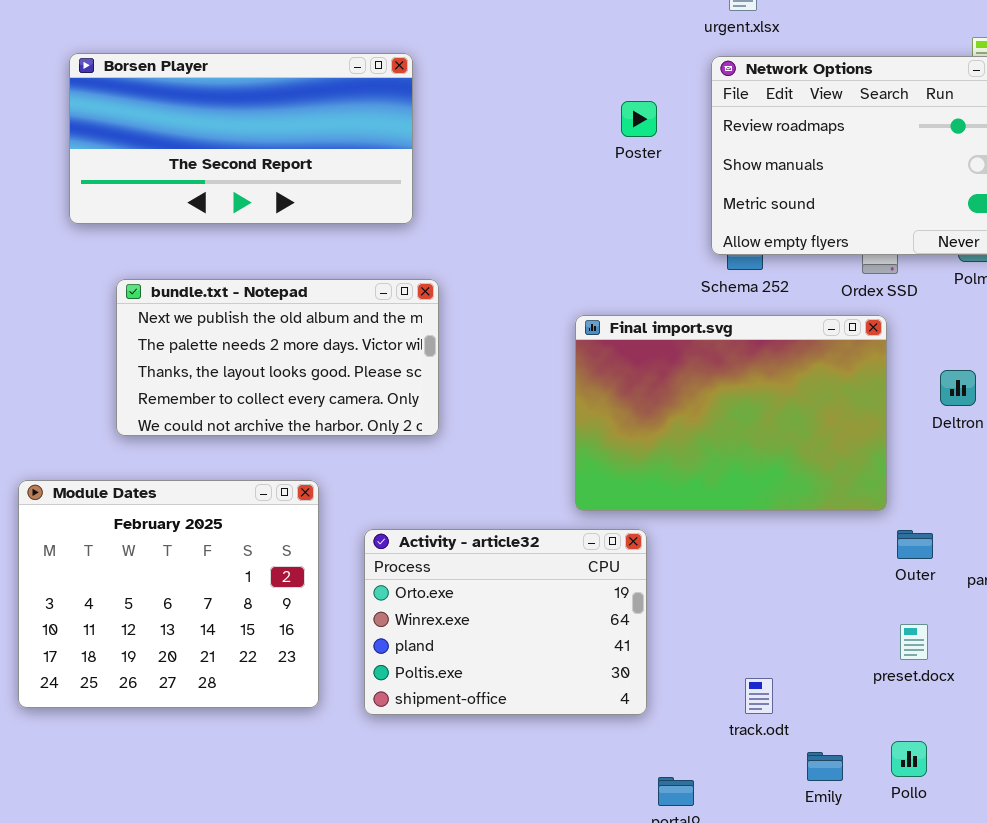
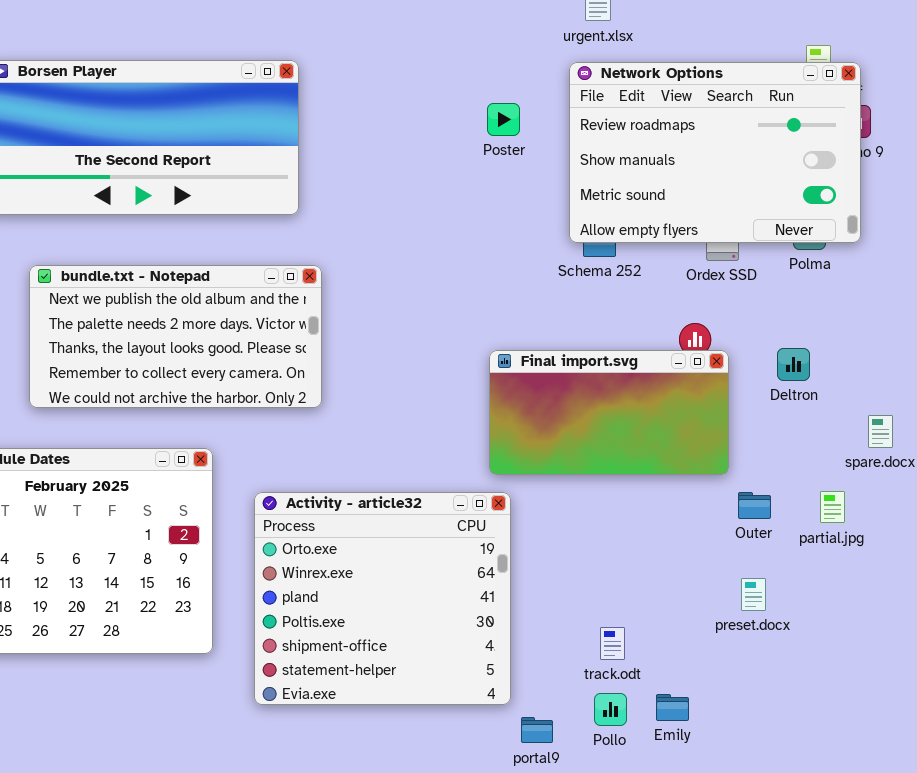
Final import.svg: [575,315,887,511] -> [489,350,729,475], resized
Activity - article32: [364,529,647,715] -> [254,492,511,705], resized
Pollo: [891,741,927,777] -> [594,693,627,726], moved

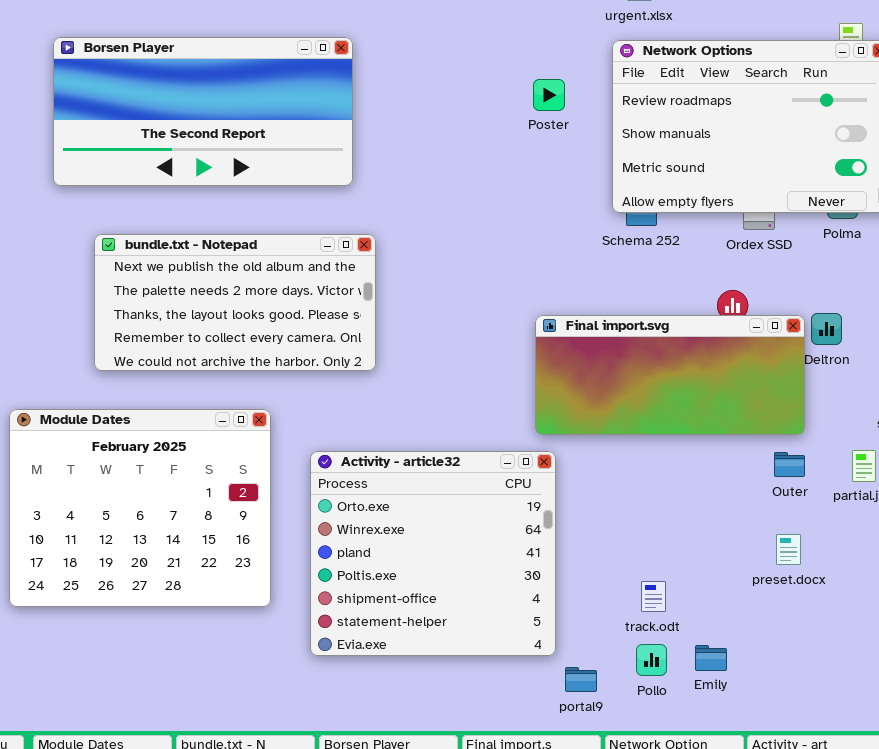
Final import.svg: [489,350,729,475] -> [535,315,805,435], resized

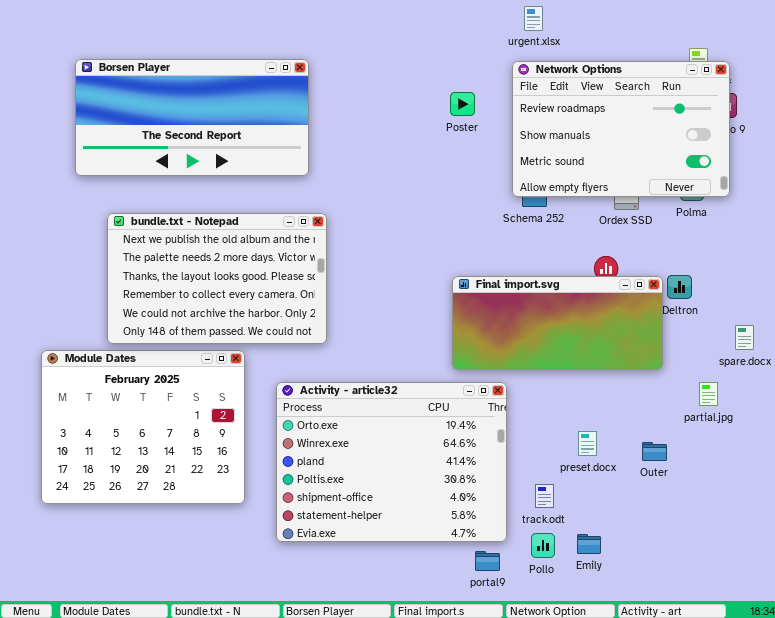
bundle.txt - Notepad: [94,234,376,371] -> [107,213,327,344], resized
Activity - article32: [310,451,556,656] -> [276,382,507,542], resized
Outer: [774,452,805,477] -> [642,442,667,461], moved
preset.docx: [776,534,801,565] -> [578,431,597,456], moved

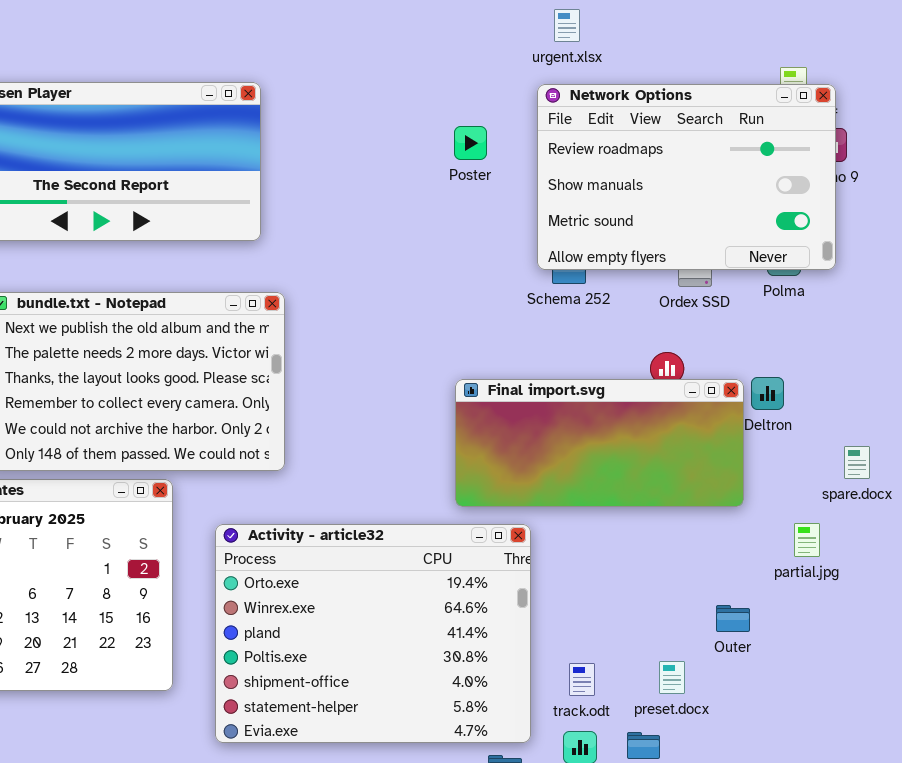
preset.docx: [578,431,597,456] -> [659,661,685,694], moved

